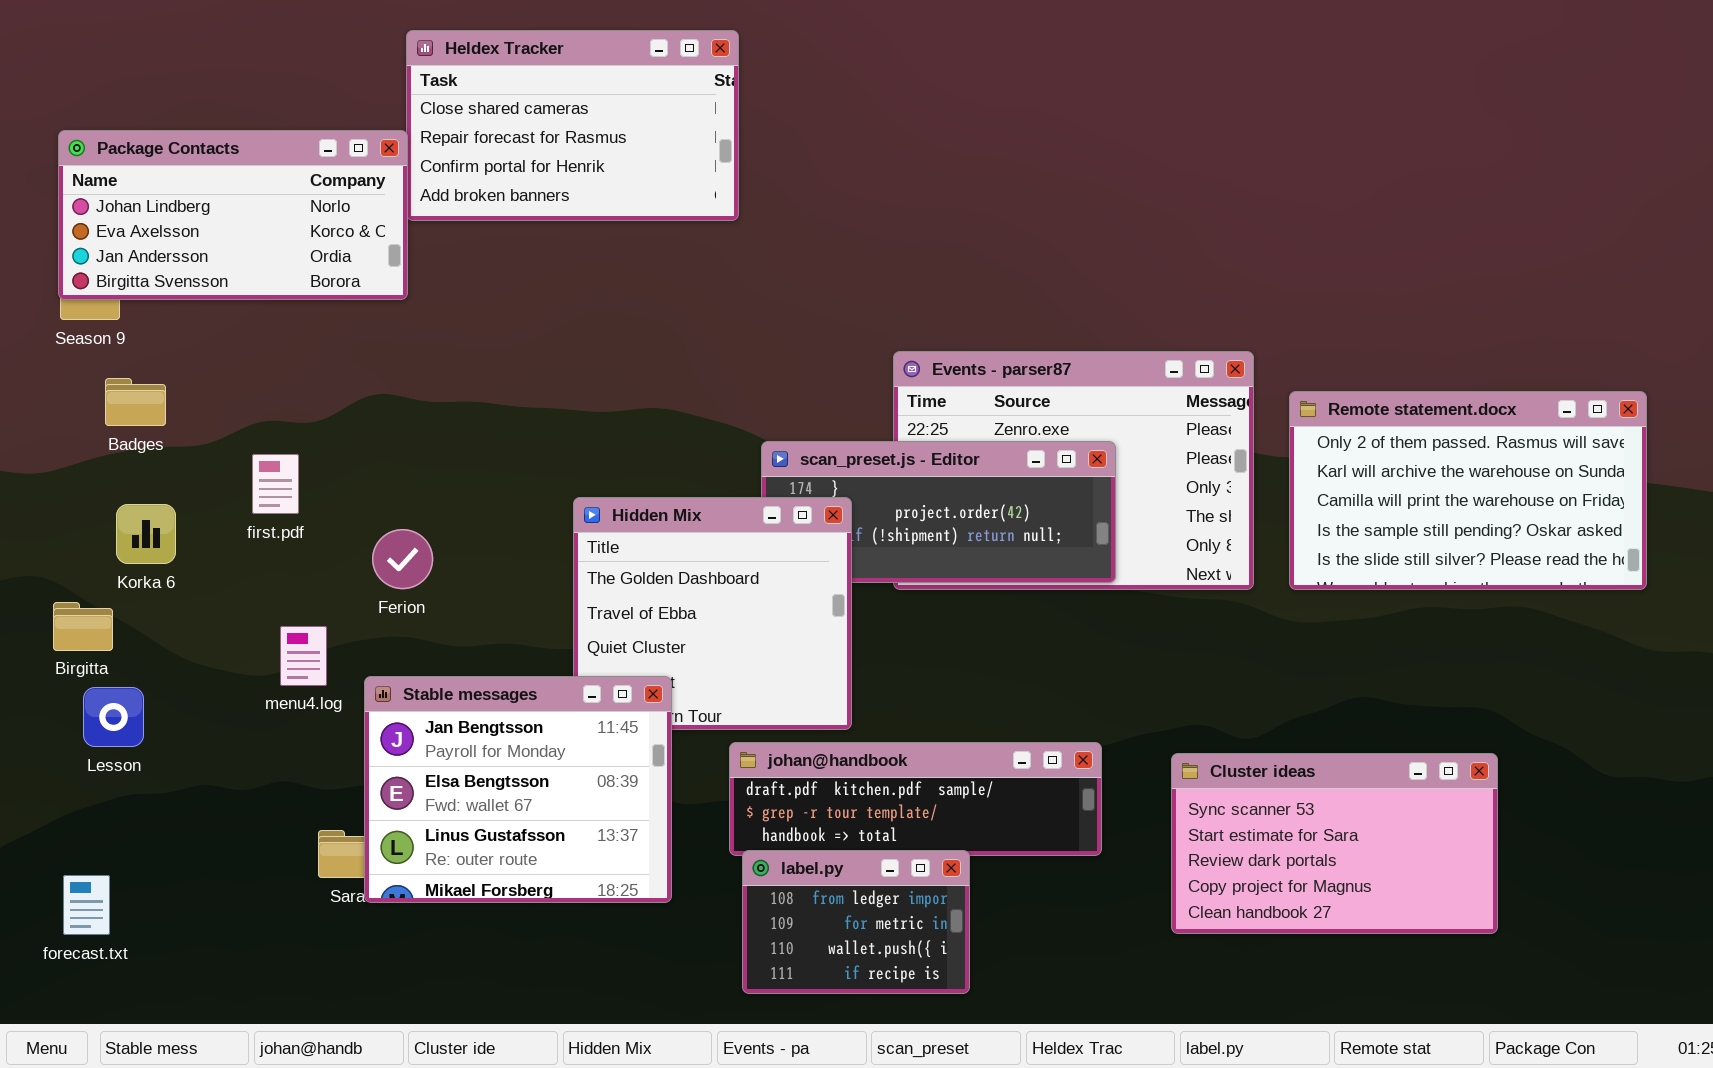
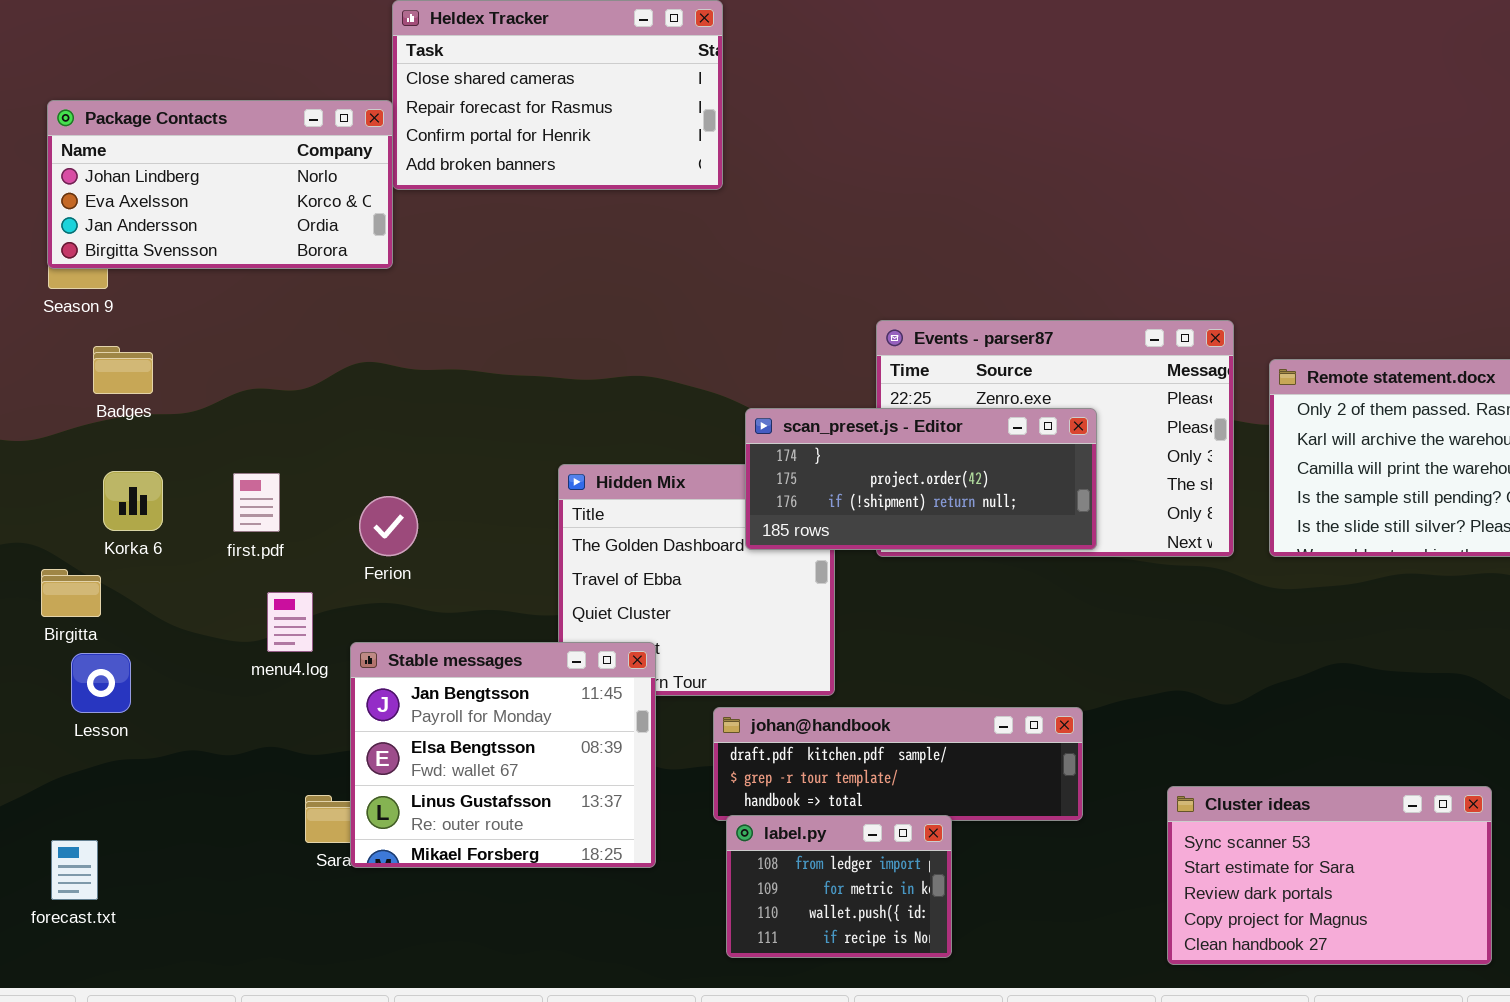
scan_preset.js - Editor: [761,441,1116,583] -> [745,408,1097,550], raised
first.pdf: [252,454,299,514] -> [233,473,280,532], moved
Cluster ideas: [1171,753,1498,934] -> [1167,786,1492,965], moved

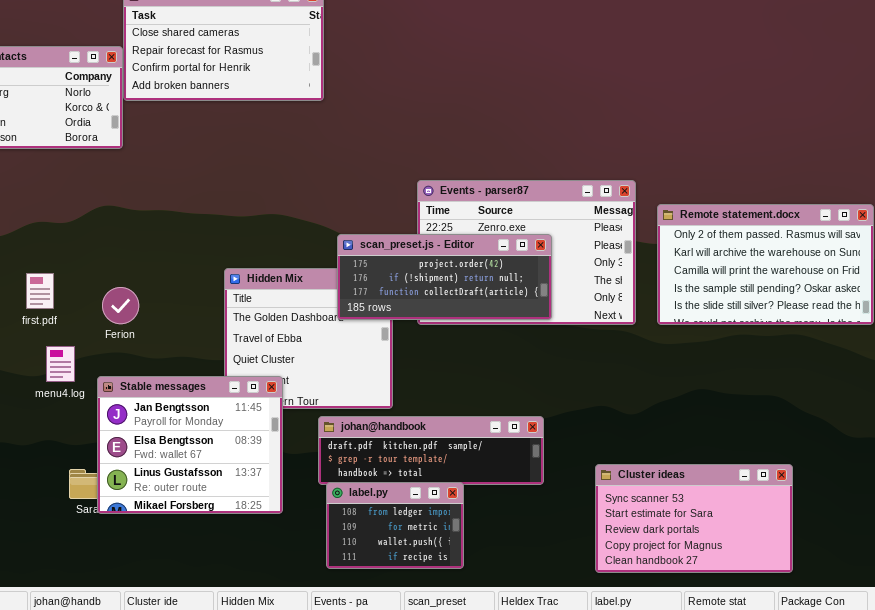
scan_preset.js - Editor: [745,408,1097,550] -> [337,234,552,320], scrolled down 1 row

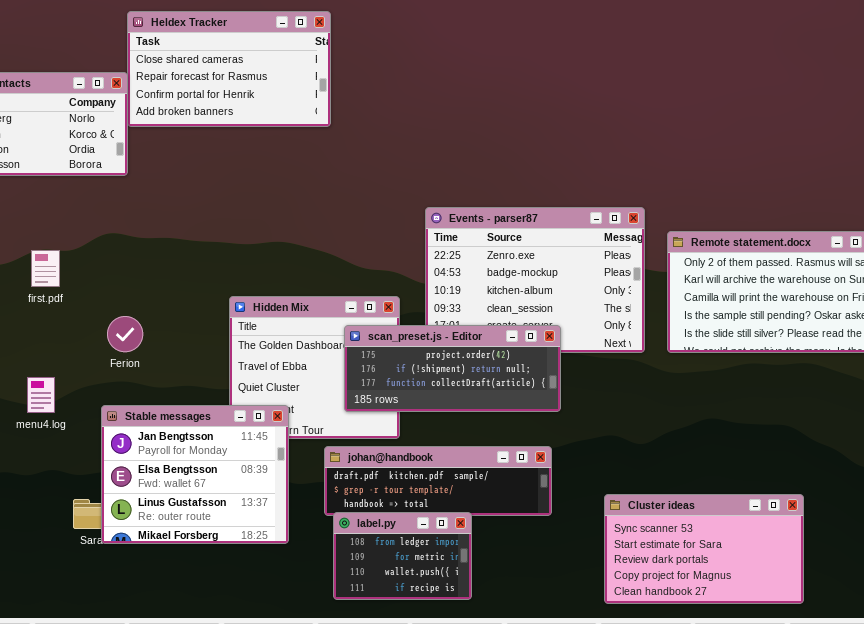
scan_preset.js - Editor: [337,234,552,320] -> [344,325,561,412], moved
first.pdf: [26,273,54,309] -> [31,250,60,287], moved
menu4.log: [46,346,75,382] -> [27,377,55,413], moved

